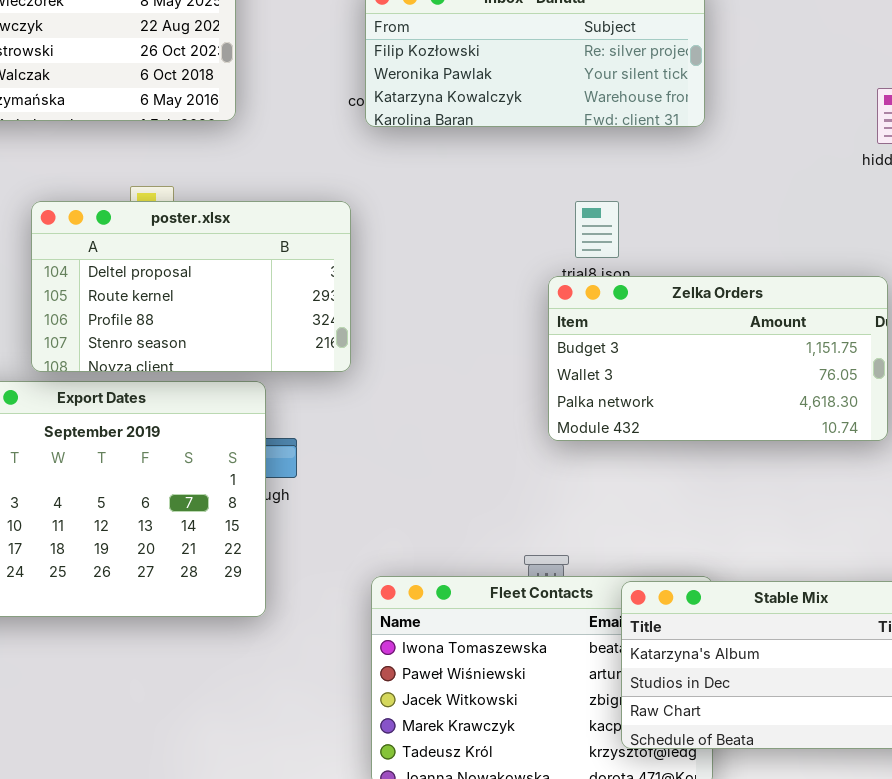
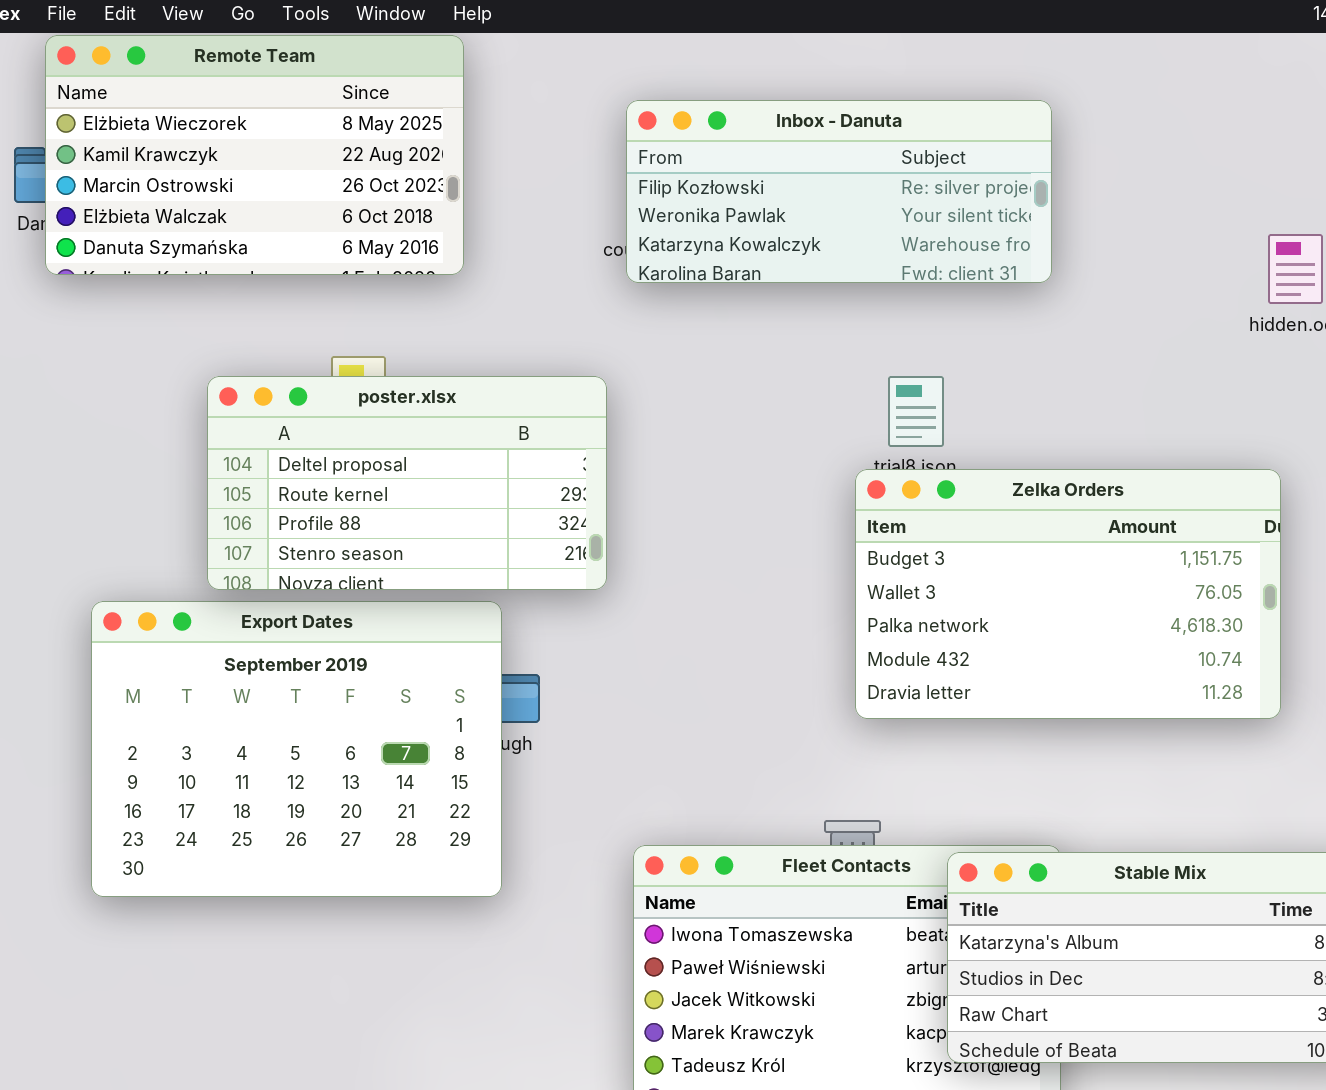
Zelka Orders: [548,276,888,441] -> [855,469,1281,719], resized

